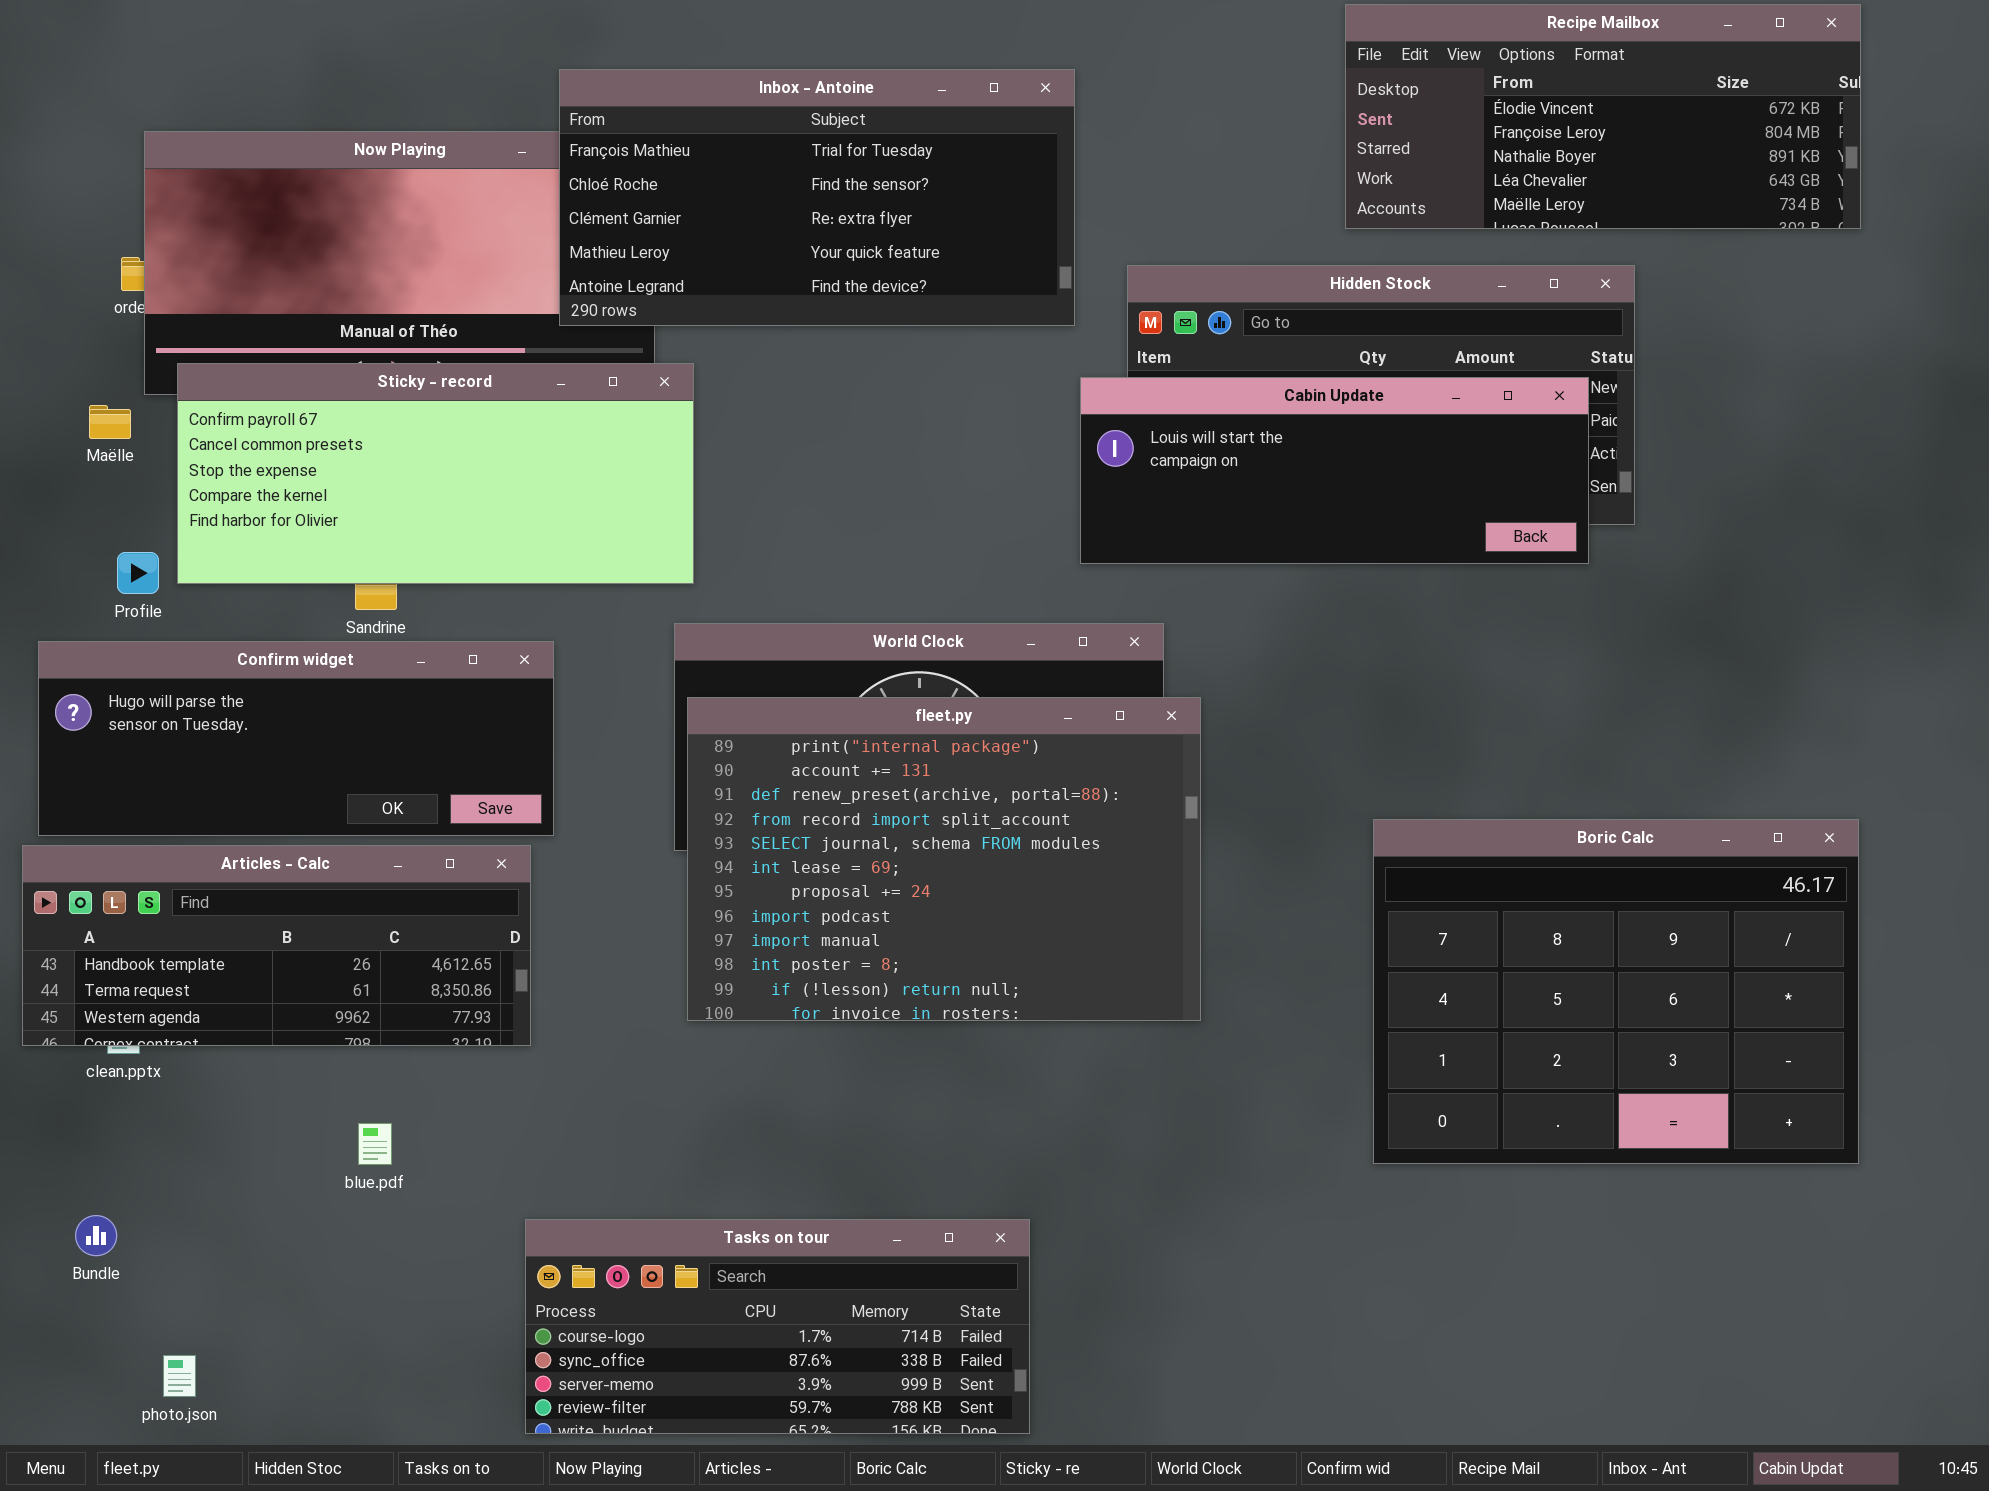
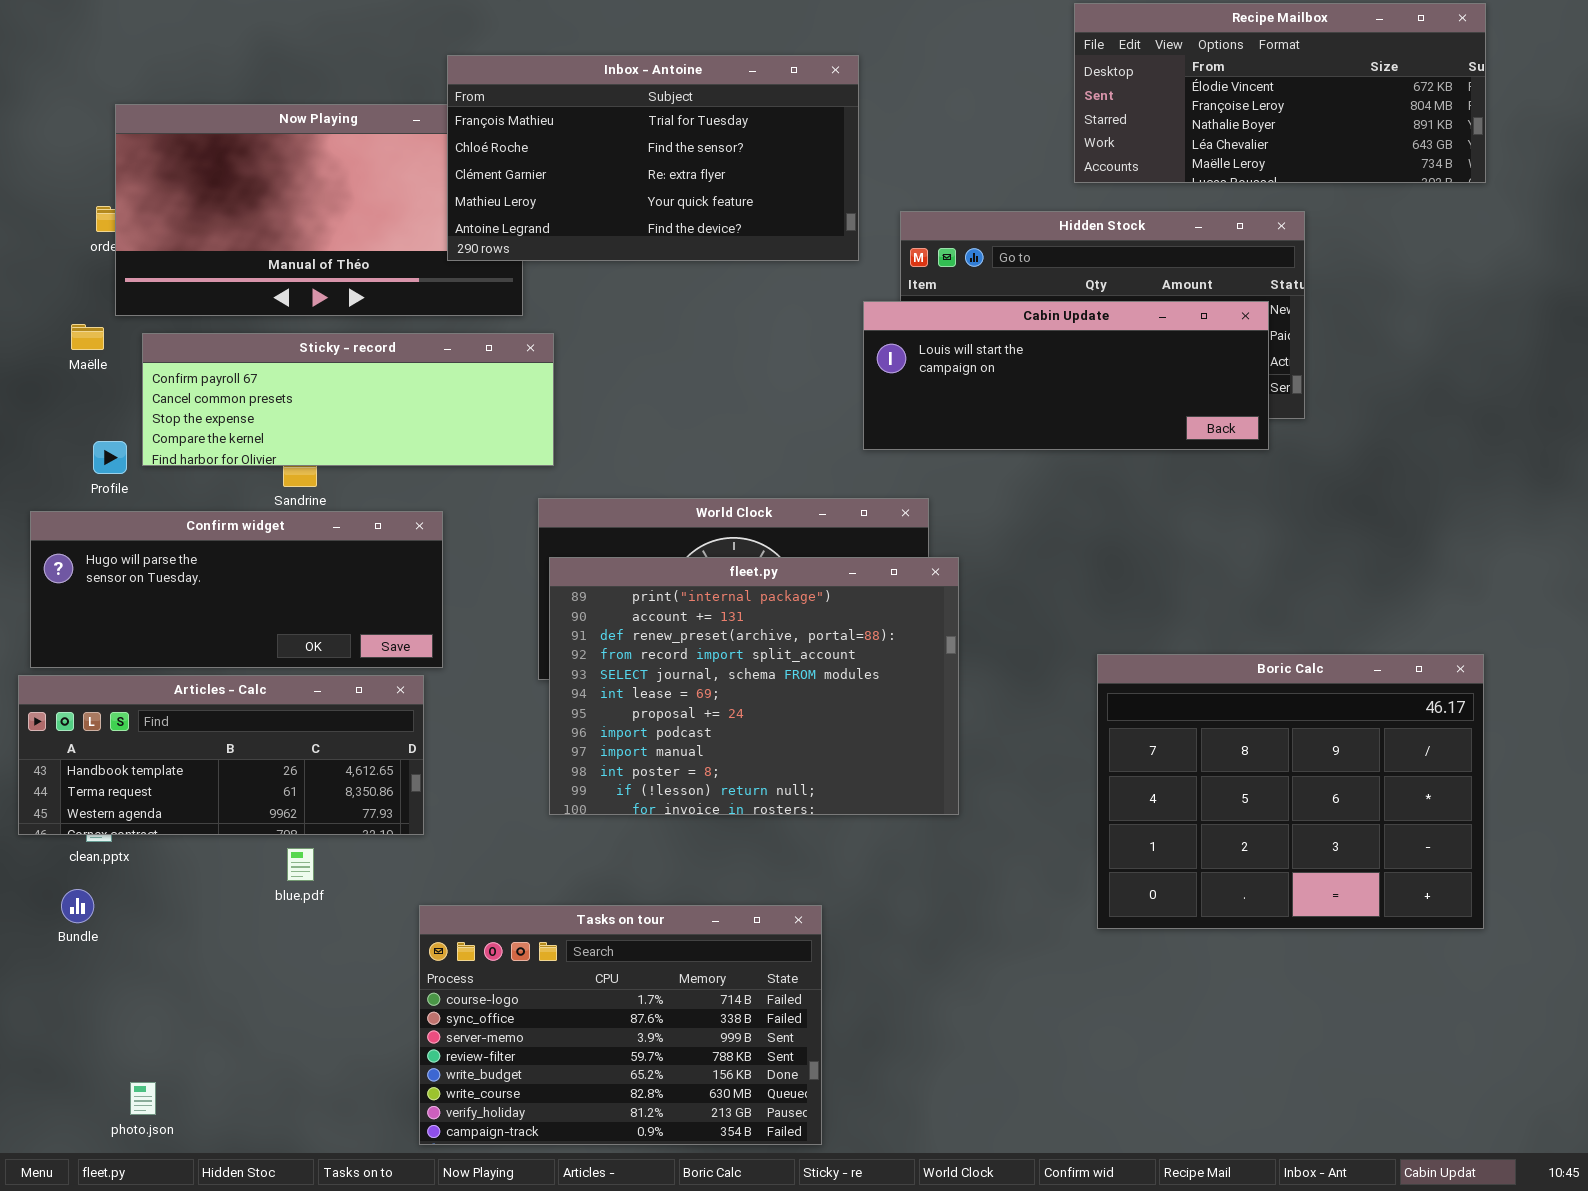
Sticky - record: [177,363,694,584] -> [142,333,554,466], resized
blue.pdf: [358,1123,392,1165] -> [287,848,314,881], moved
Bundle: [75,1215,117,1256] -> [61,889,94,923], moved
Tasks on tour: [525,1219,1030,1434] -> [419,905,822,1145], resized

